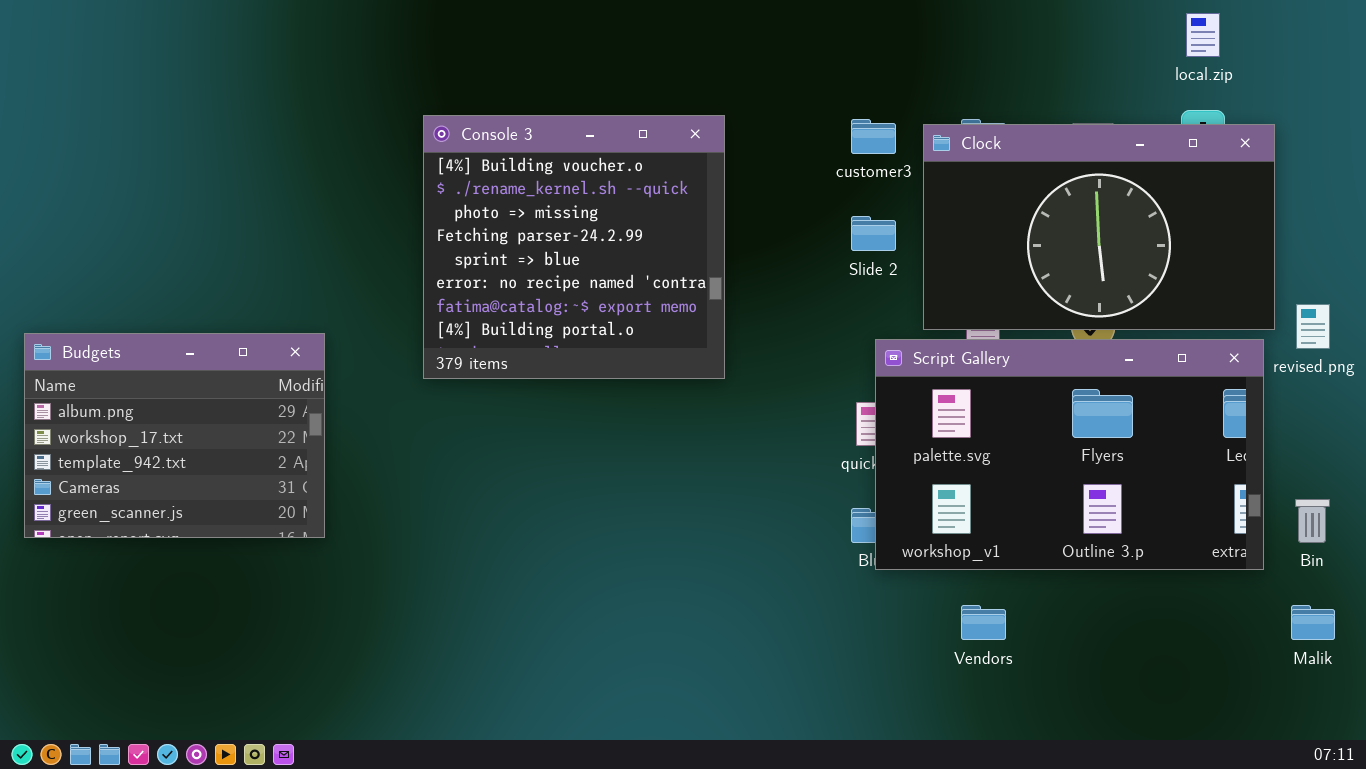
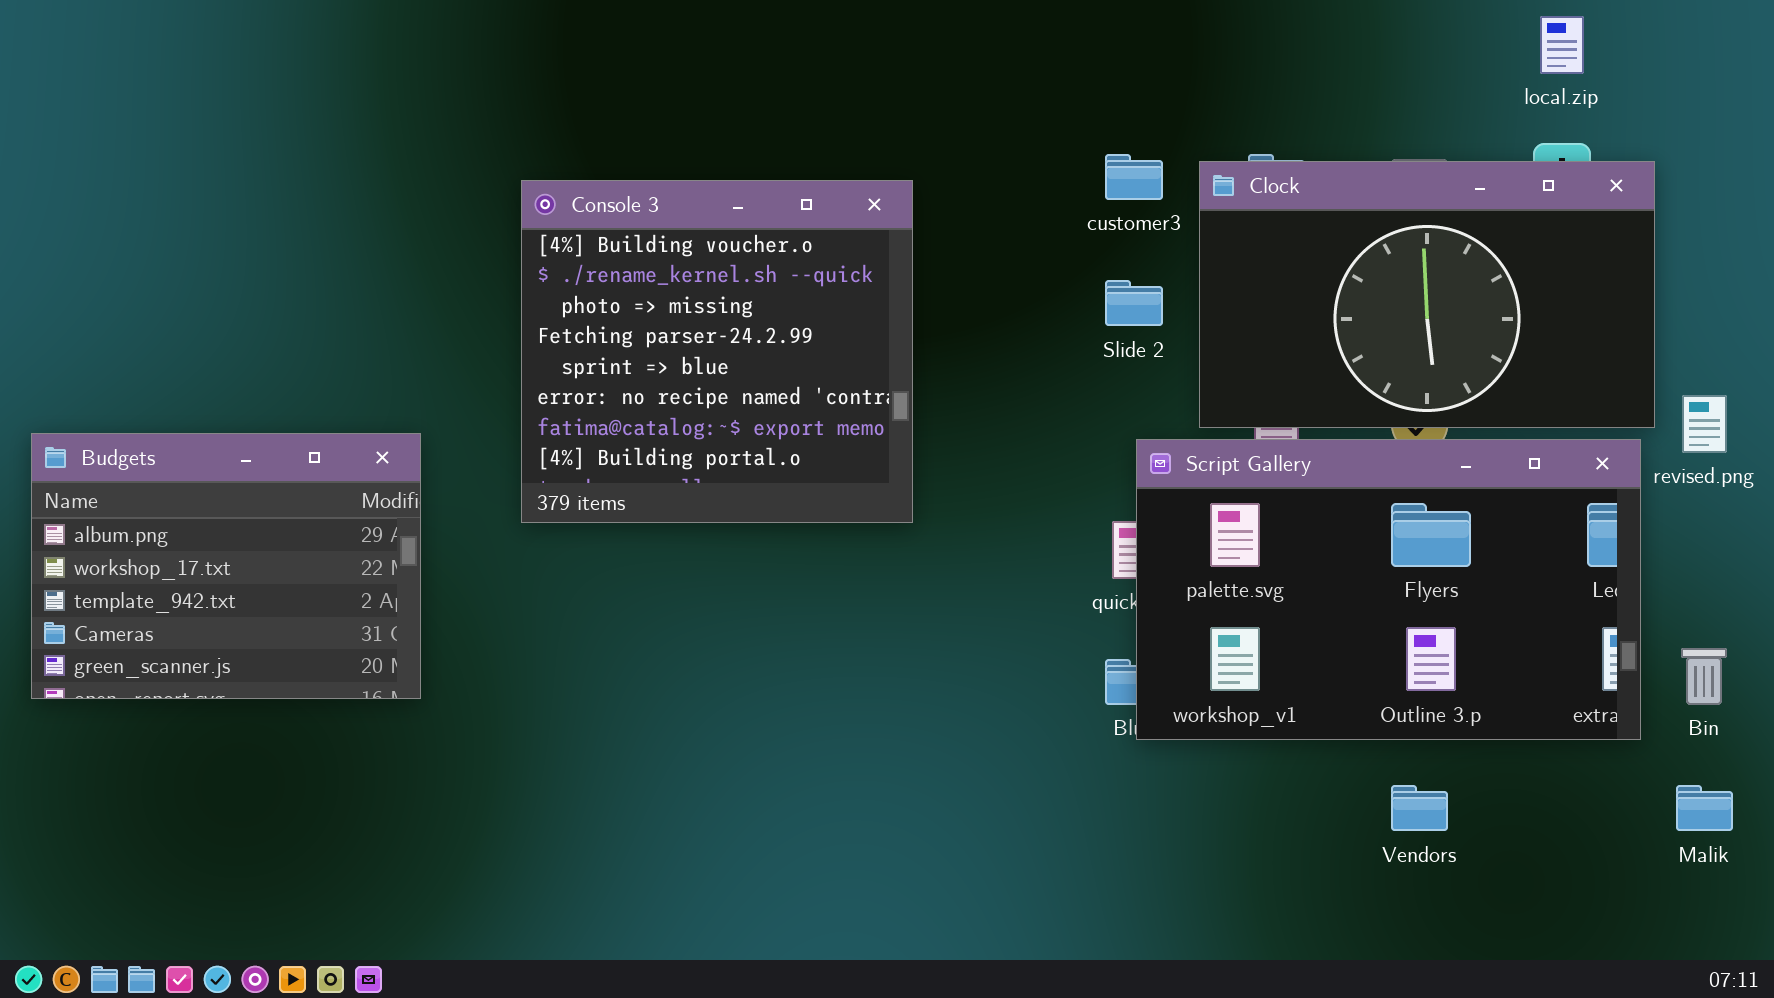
Console 3: [423,115,725,379] -> [521,180,913,523], moved
Vendors: [961,605,1006,640] -> [1391,785,1448,831], moved

